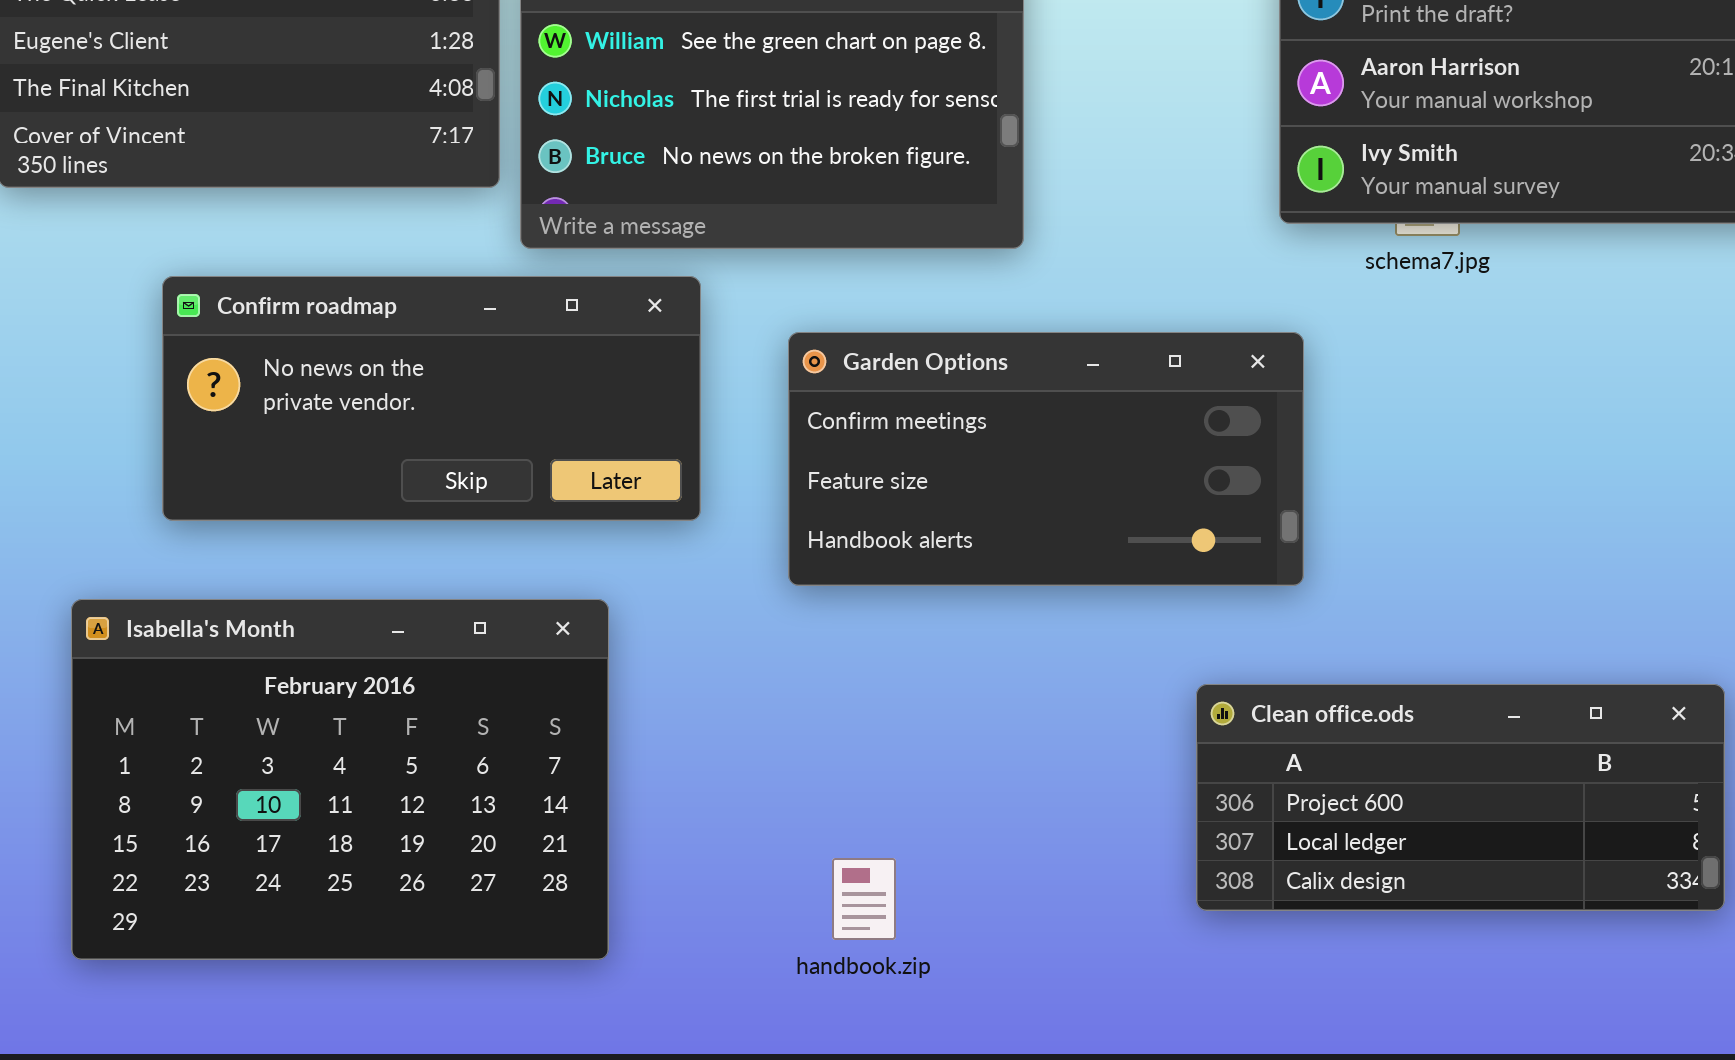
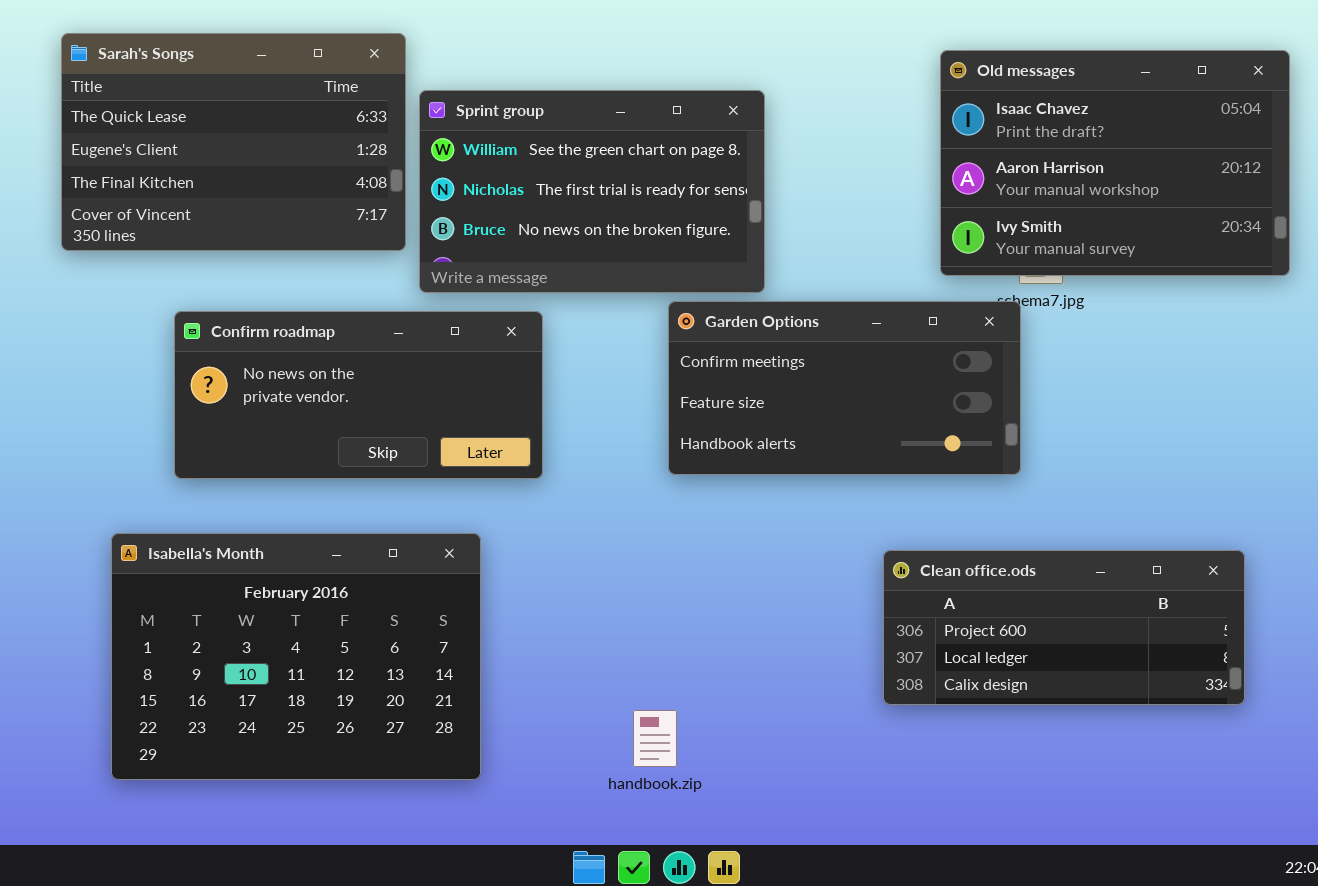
Garden Options: [788,332,1304,586] -> [668,301,1021,475], moved
Clean office.ods: [1196,684,1725,911] -> [883,550,1245,705], moved

